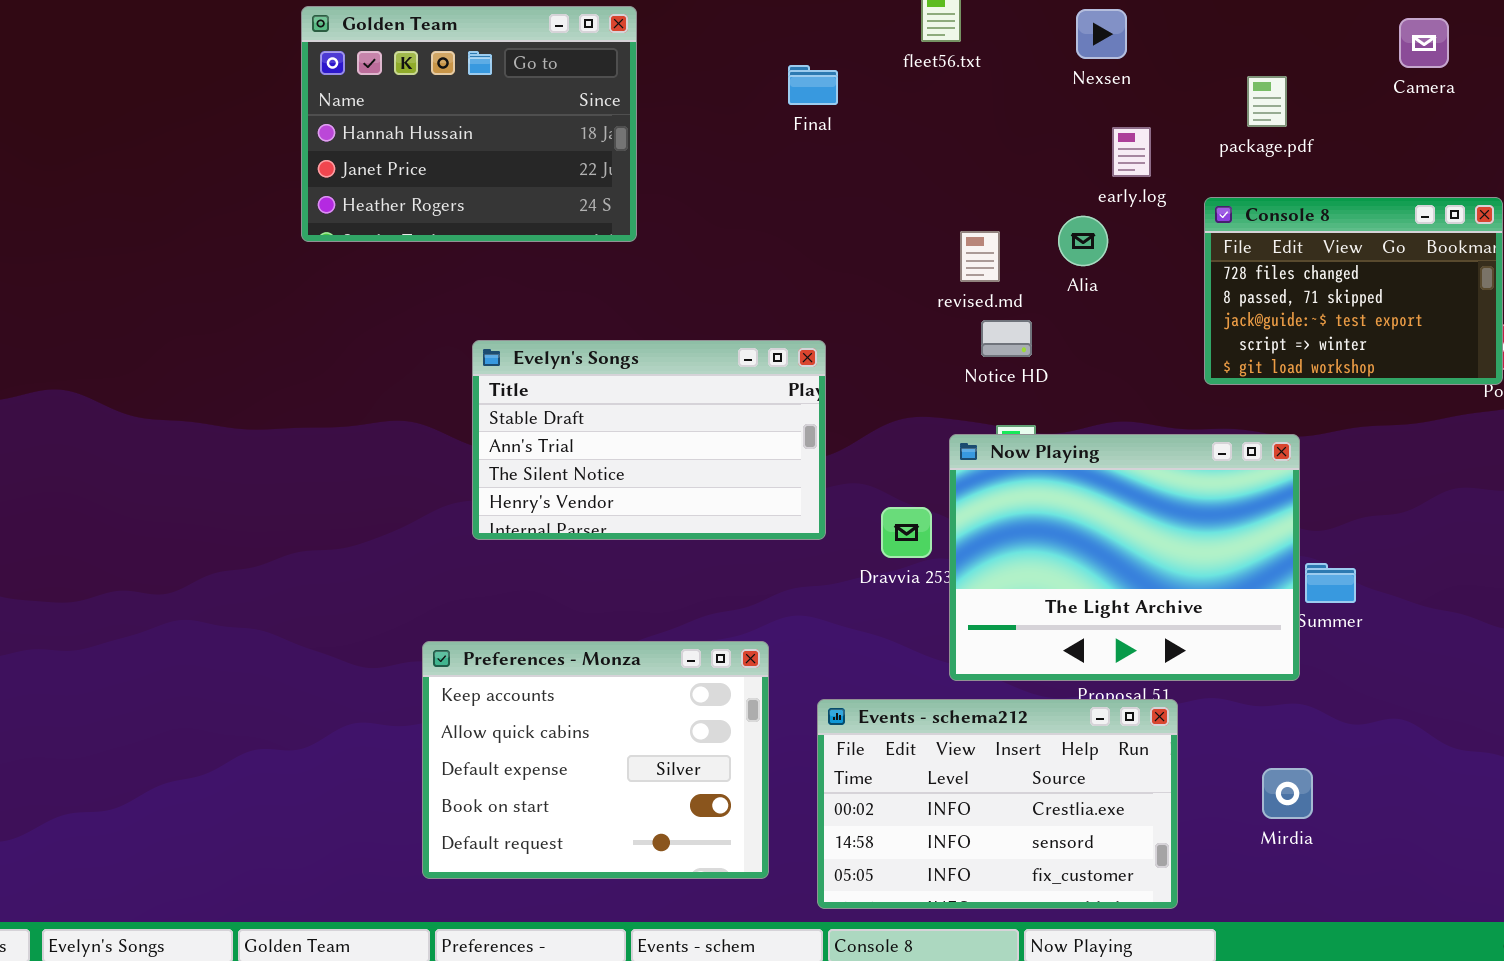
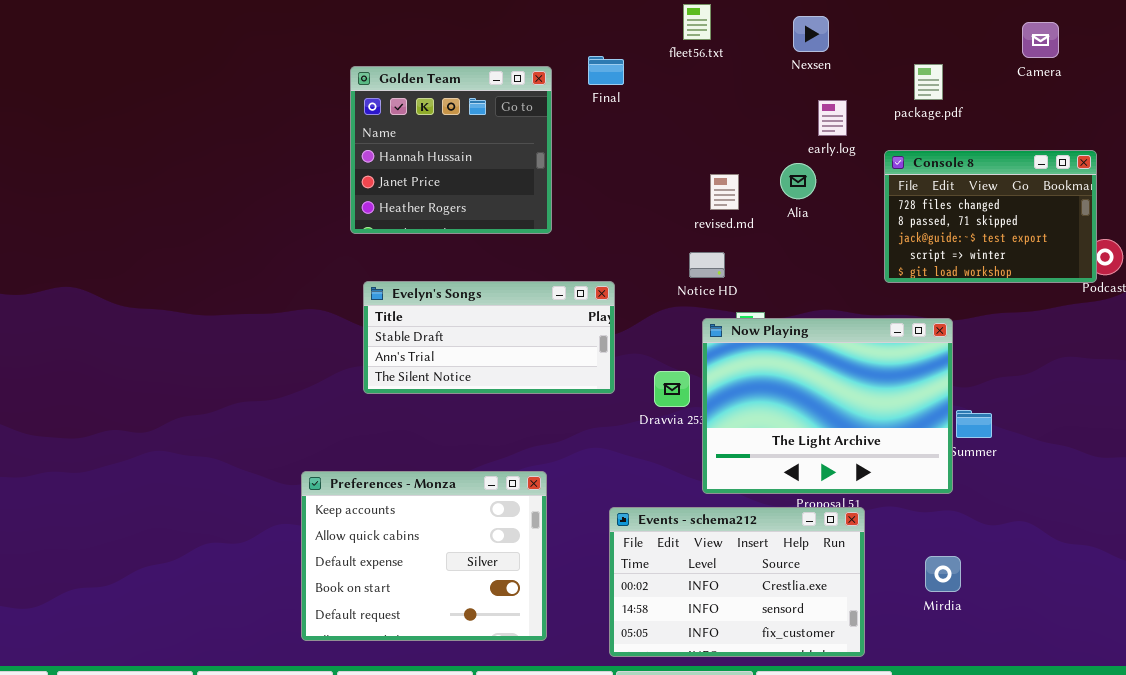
Golden Team: [301,6,637,242] -> [350,66,552,234], moved, resized
Notice HD: [981,320,1032,357] -> [689,252,725,278], moved
Evelyn's Songs: [472,340,826,540] -> [363,281,615,394], resized
Preferences - Monza: [422,641,769,879] -> [301,471,547,641], moved

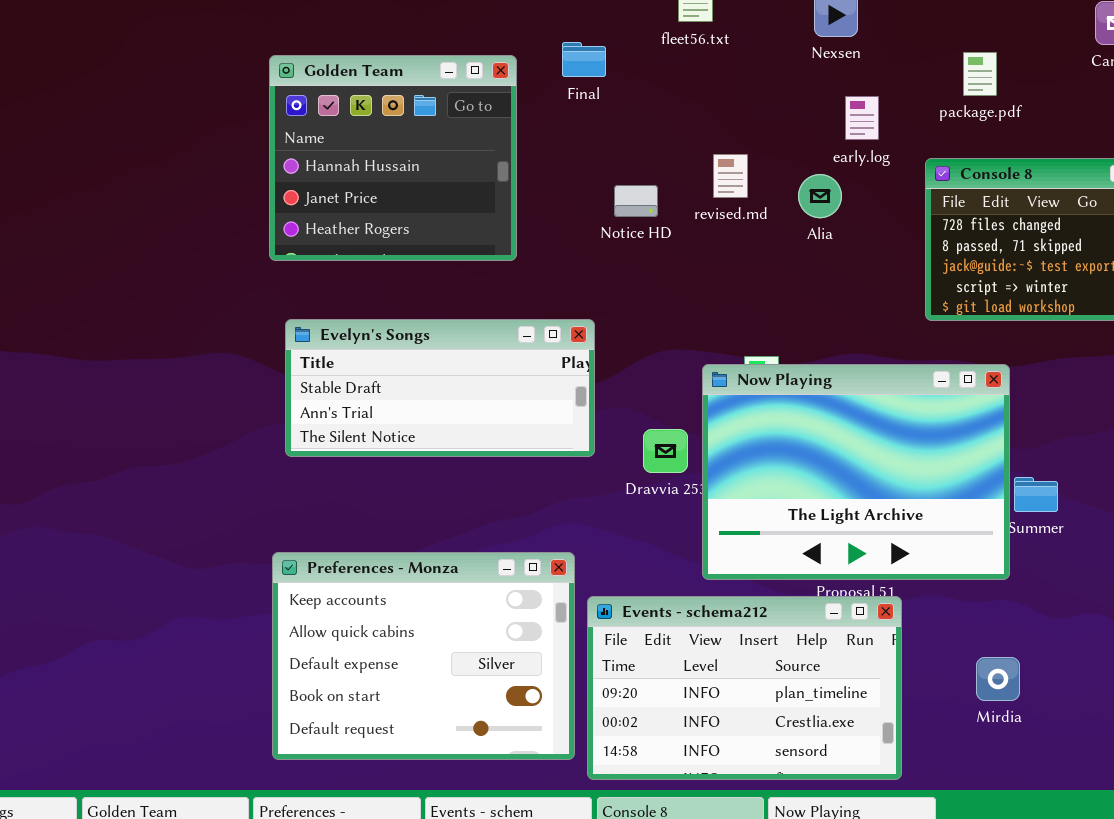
revised.md: [710,174,739,210] -> [713,154,748,198], moved
Notice HD: [689,252,725,278] -> [614,185,658,217], moved
Preferences - Monza: [301,471,547,641] -> [272,552,575,760], moved
Events - schema212: [609,507,865,657] -> [587,596,902,780], scrolled up 1 row

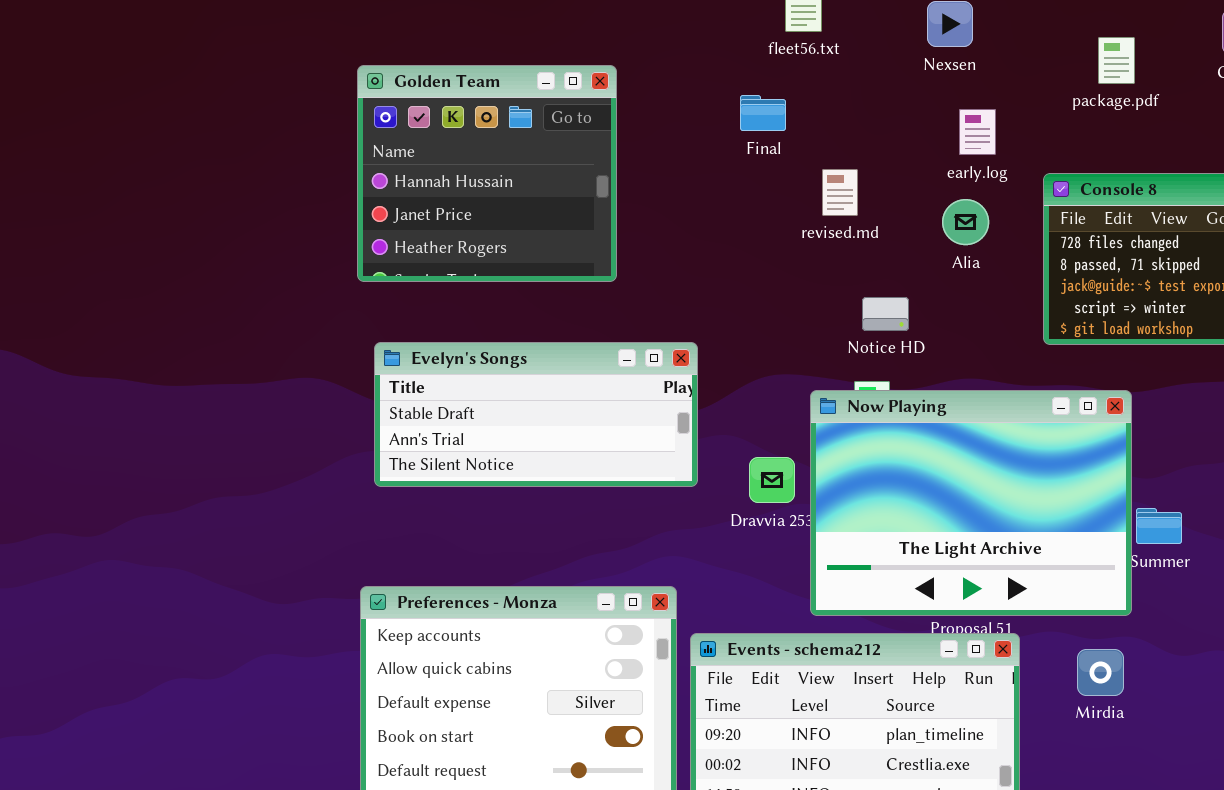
Final: [562,42,606,77] -> [740,95,786,131], moved
package.pdf: [963,52,997,96] -> [1098,37,1135,84], moved
Alia: [798,174,842,218] -> [942,199,989,245], moved
Notice HD: [614,185,658,217] -> [862,297,909,331], moved
Mirdia: [976,657,1020,701] -> [1077,649,1124,696], moved

